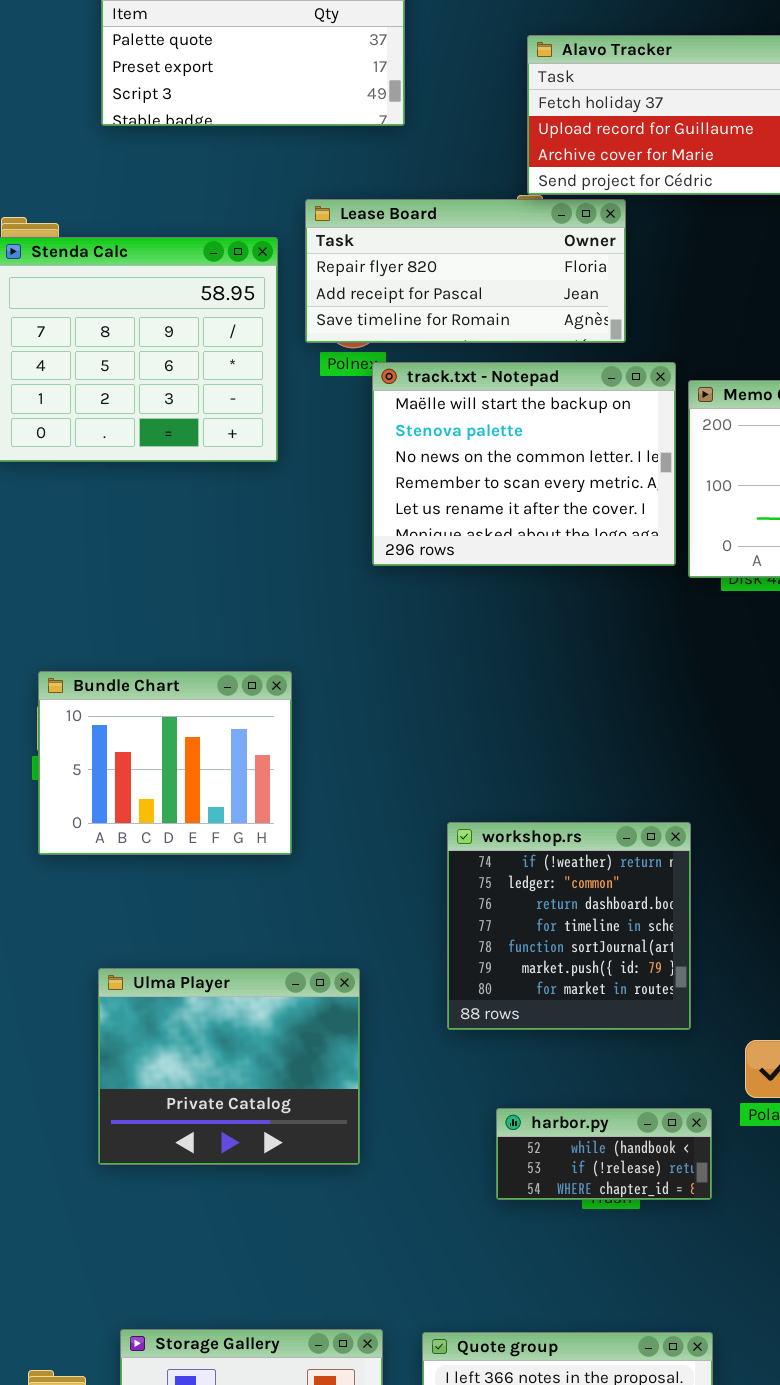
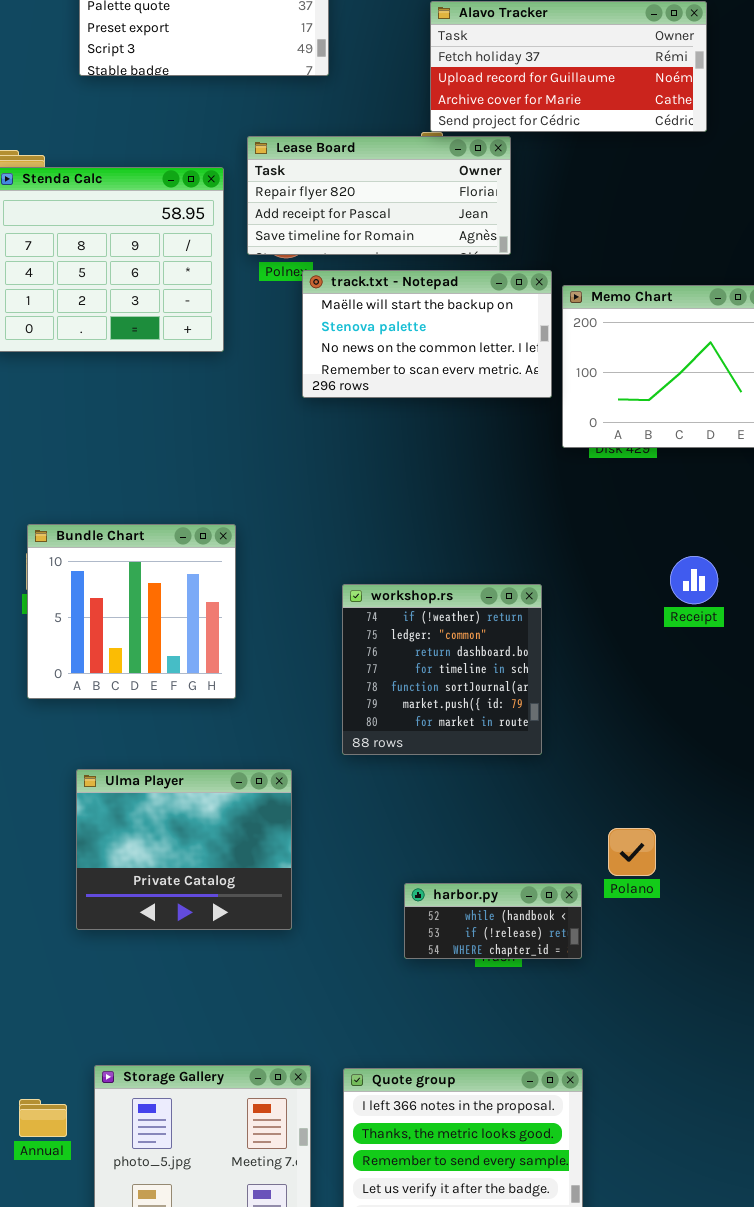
track.txt - Notepad: [372,362,676,566] -> [302,270,552,398], resized
Bundle Chart: [38,671,292,855] -> [27,524,236,699], resized
workshop.rs: [447,822,691,1030] -> [342,584,542,755], moved

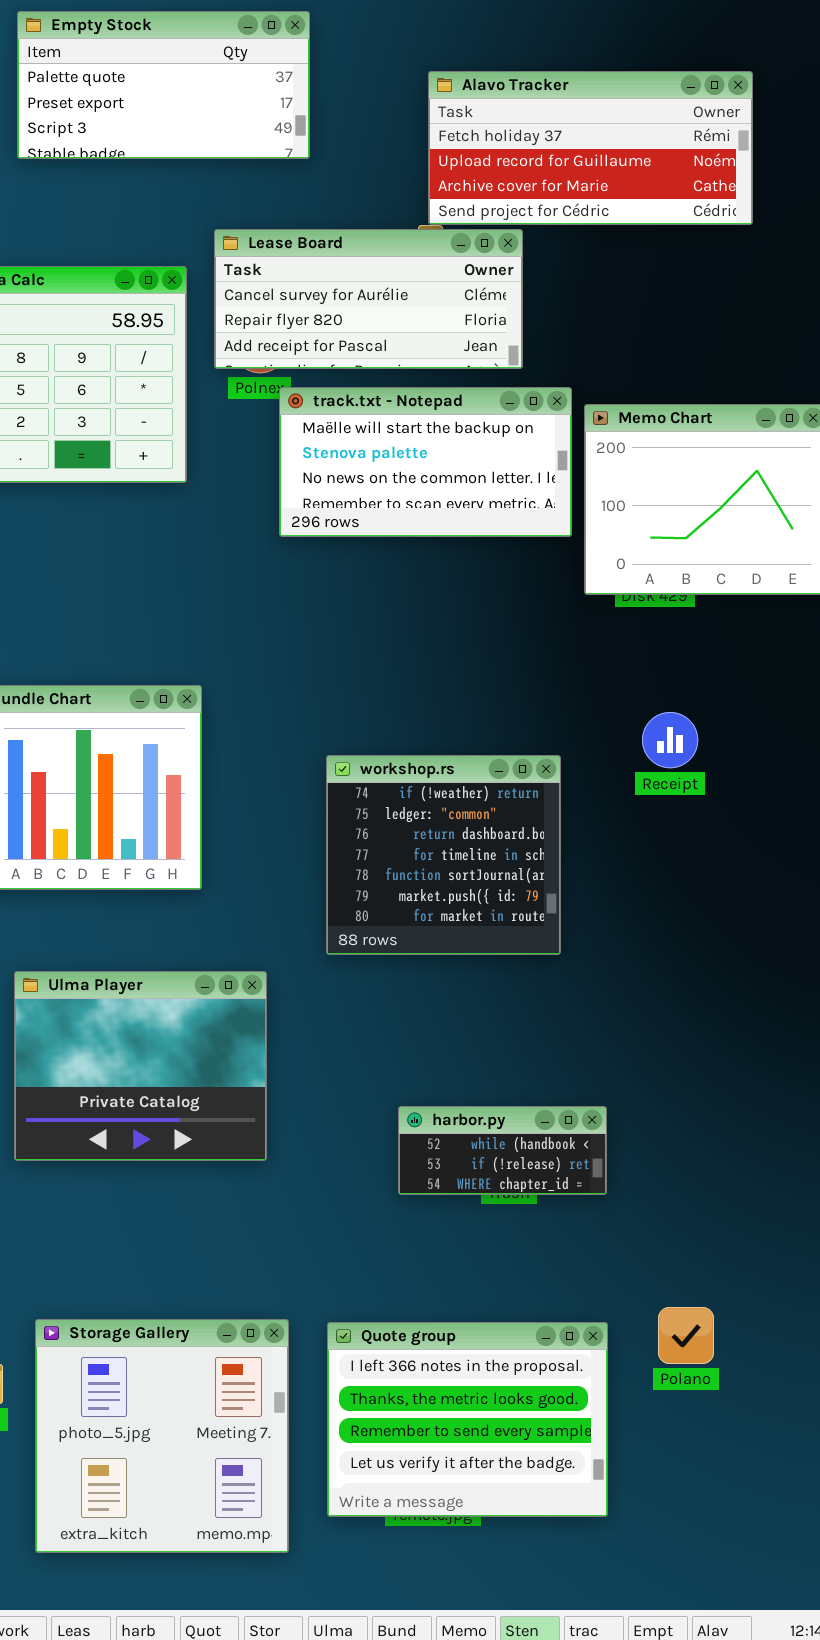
Lease Board: [247,136,511,255] -> [214,229,523,369], scrolled up 1 row
Receipt: [670,556,718,604] -> [642,712,698,768], moved
Polano: [608,828,656,876] -> [658,1307,714,1364], moved

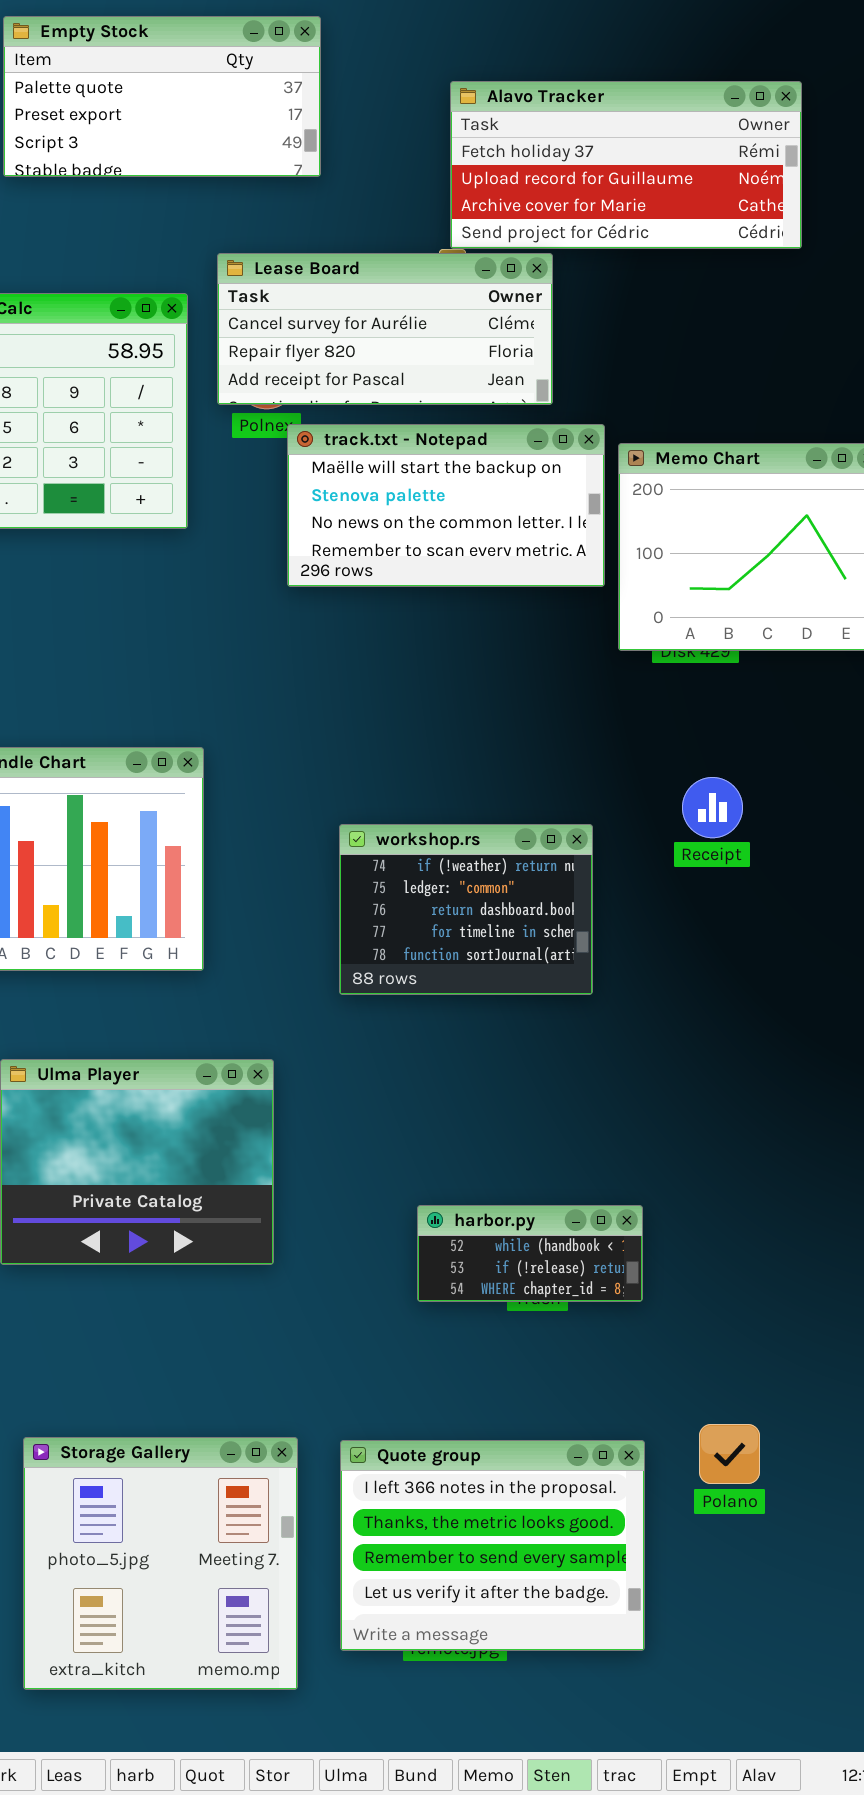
workshop.rs: [326,755,561,955] -> [339,824,593,995], resized

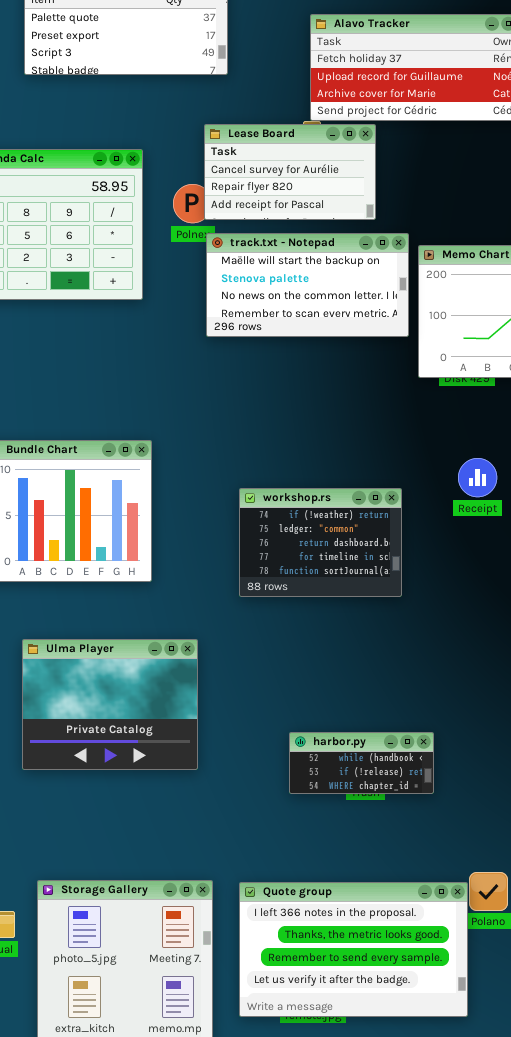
Lease Board: [217,253,553,405] -> [204,124,376,220], resized
Quote group: [340,1440,645,1651] -> [239,882,468,1017], resized

